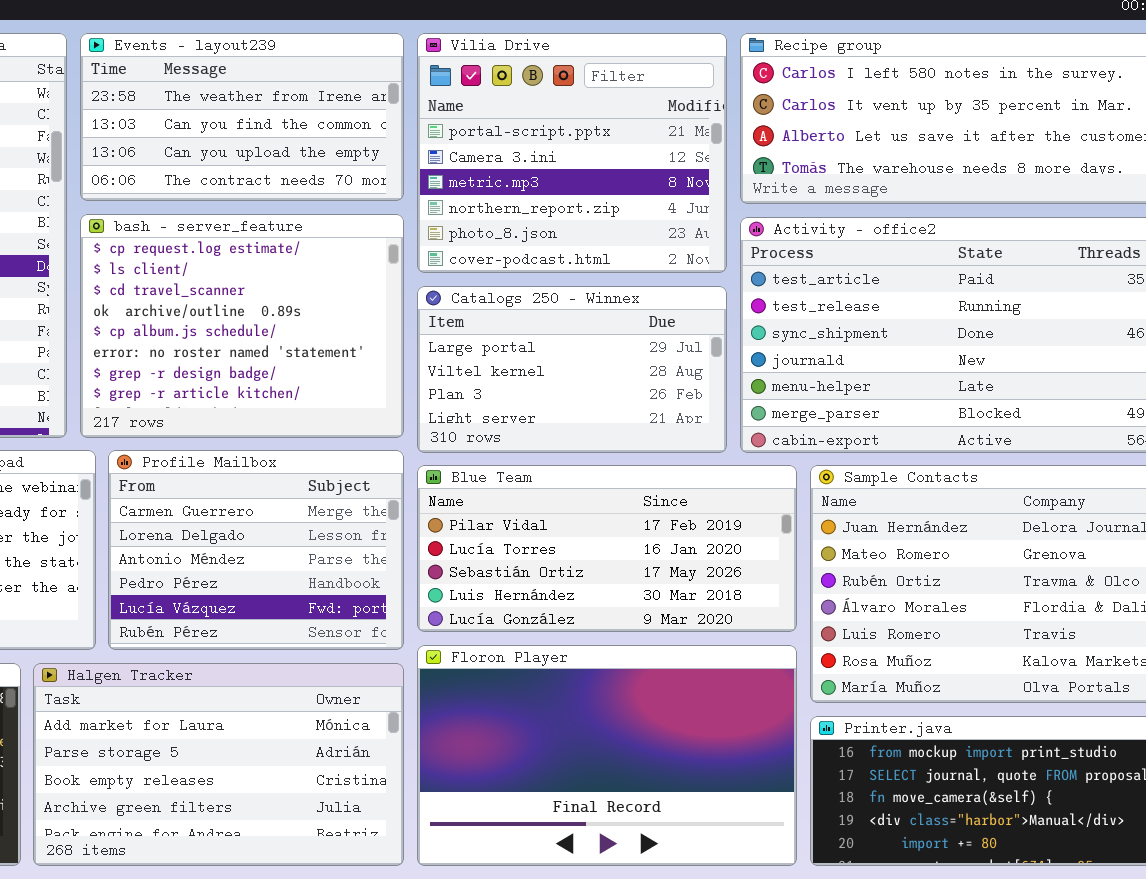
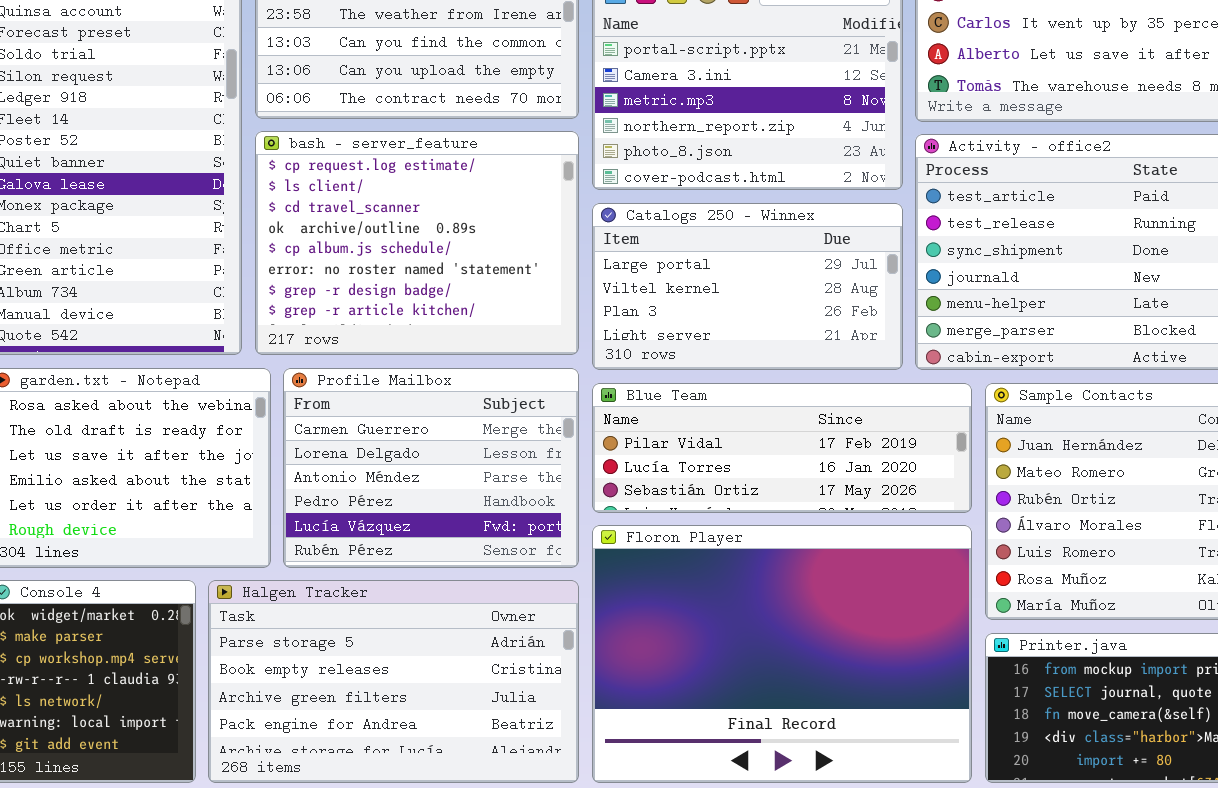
Blue Team: [417,465,797,632] -> [592,383,972,513], resized
Floron Player: [417,645,797,866] -> [592,525,972,783], resized
Halgen Tracker: [33,663,404,866] -> [208,580,579,783], scrolled down 1 row

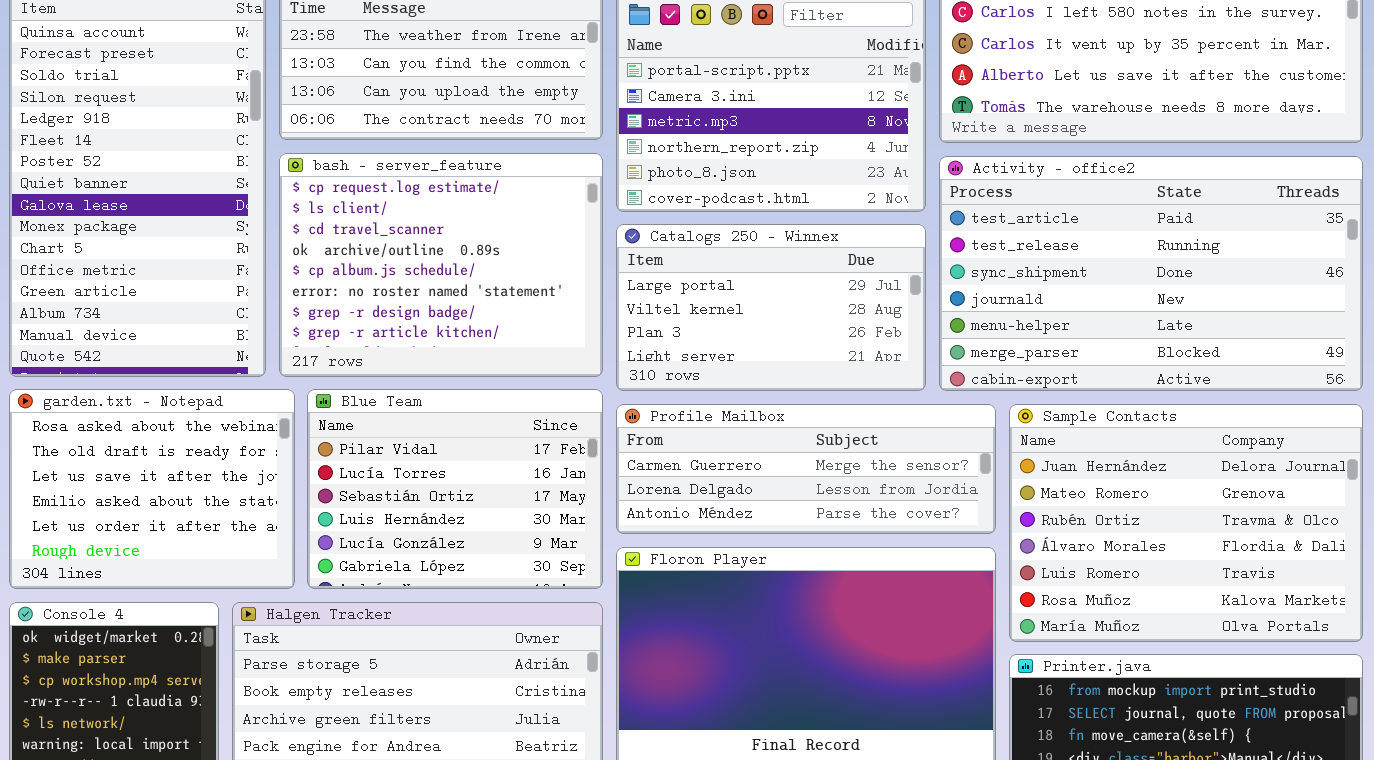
Profile Mailbox: [283,368,579,568] -> [616,404,996,534], moved, resized
Blue Team: [592,383,972,513] -> [307,389,603,589], moved, resized

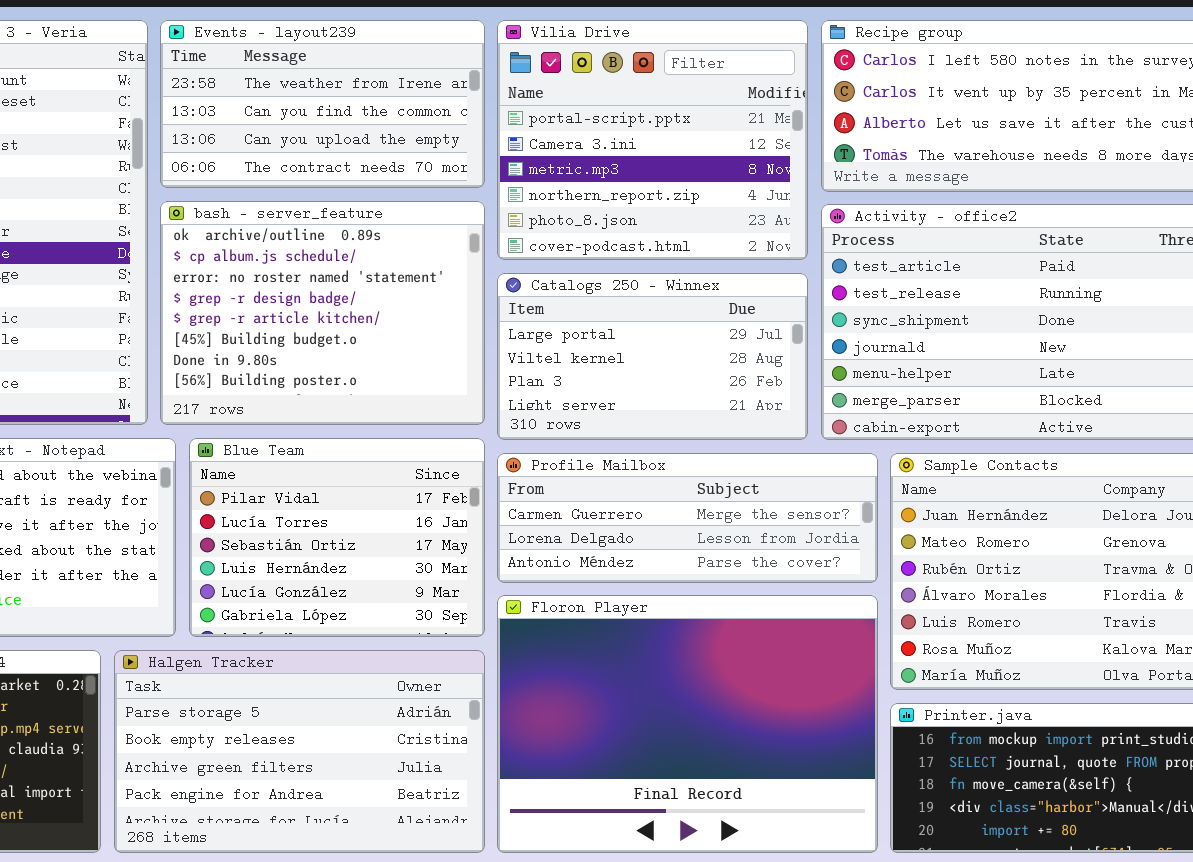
bash - server_feature: [279,153,603,377] -> [160,201,485,425], scrolled down 3 rows

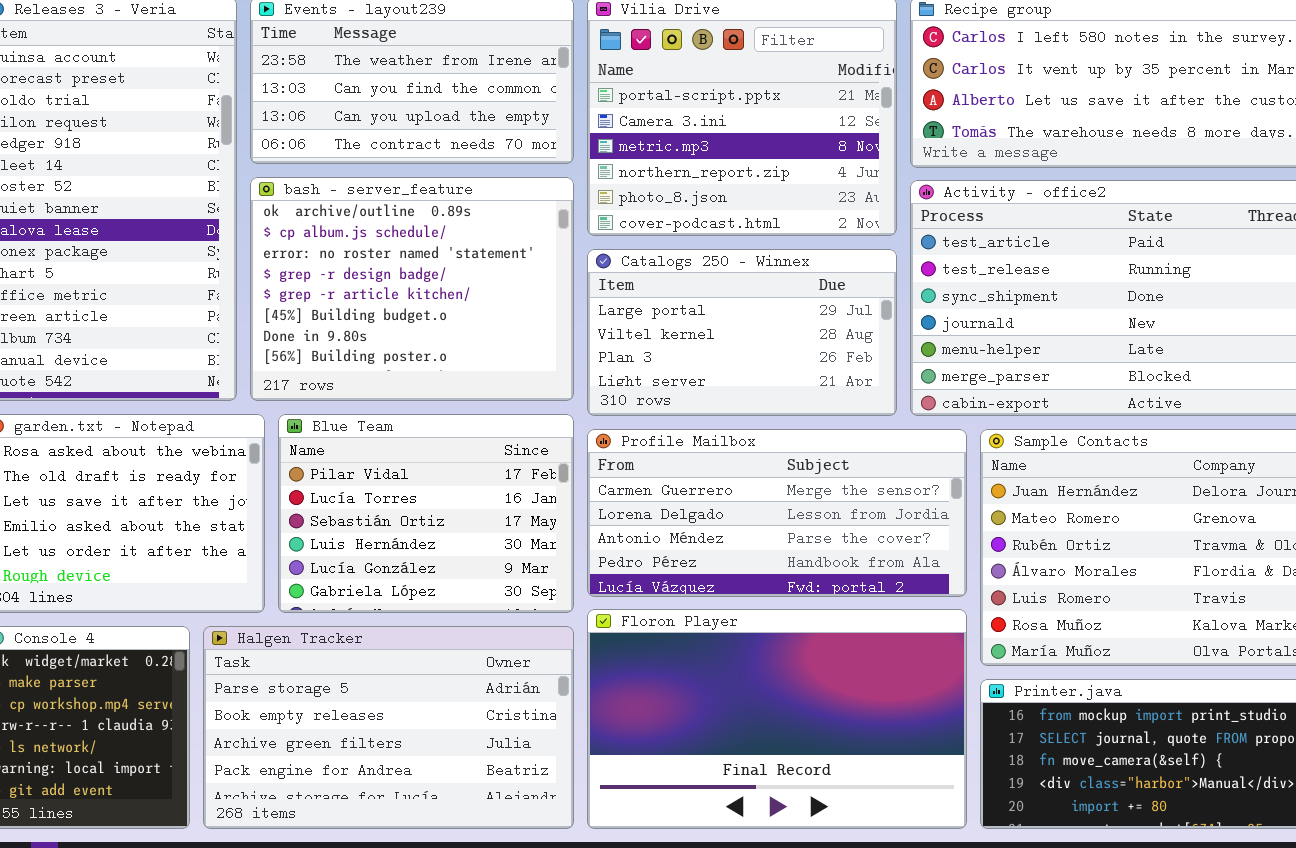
Profile Mailbox: [497,453,878,583] -> [587,429,967,597], resized
Floron Player: [497,595,878,853] -> [587,609,967,829], resized

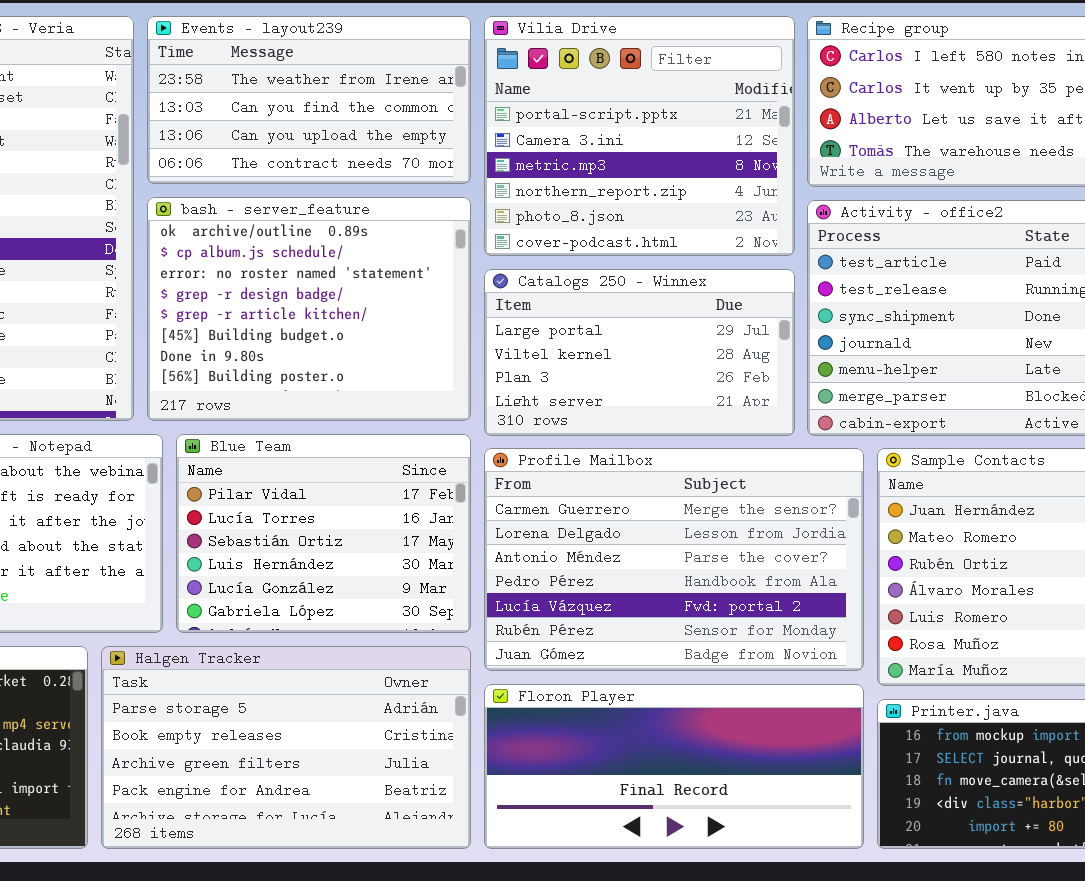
Profile Mailbox: [587,429,967,597] -> [484,448,864,671], resized
Floron Player: [587,609,967,829] -> [484,684,864,849], resized

